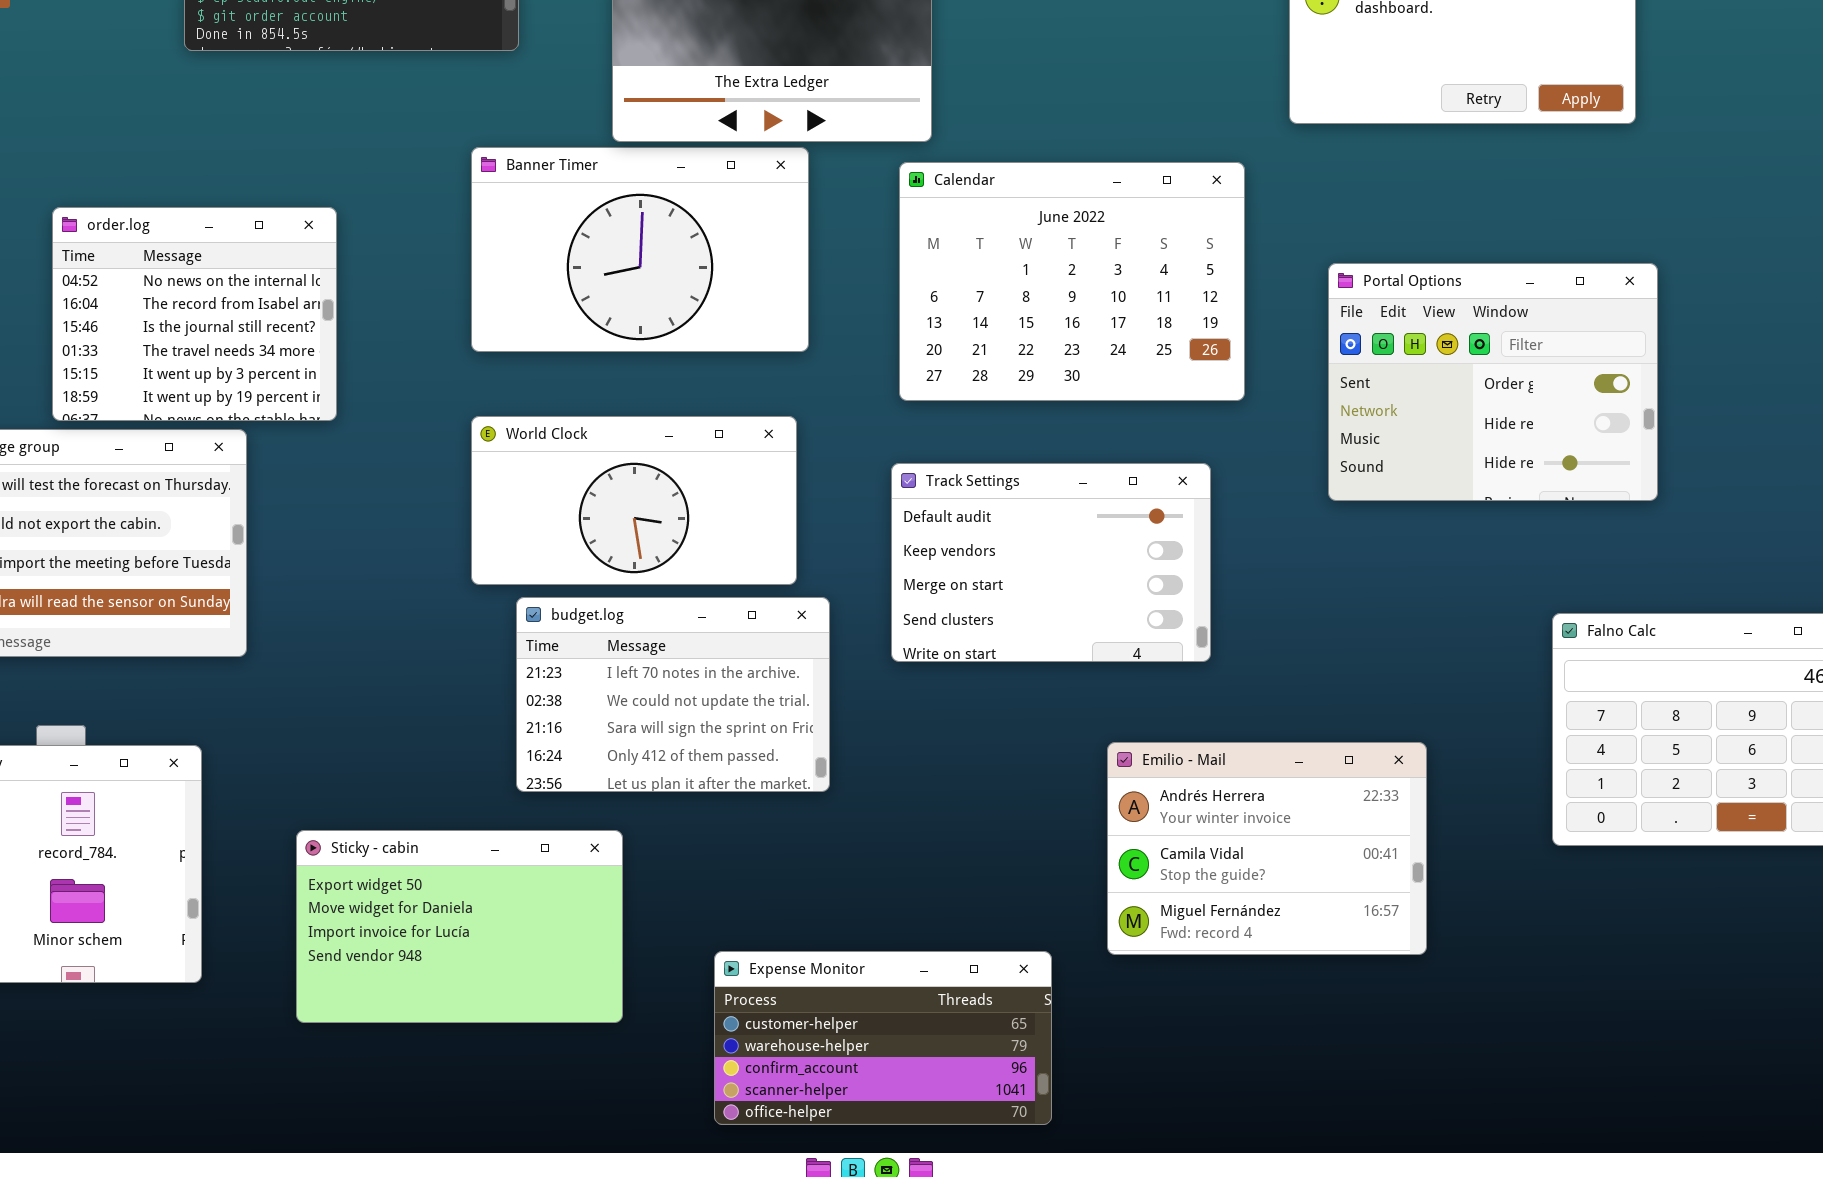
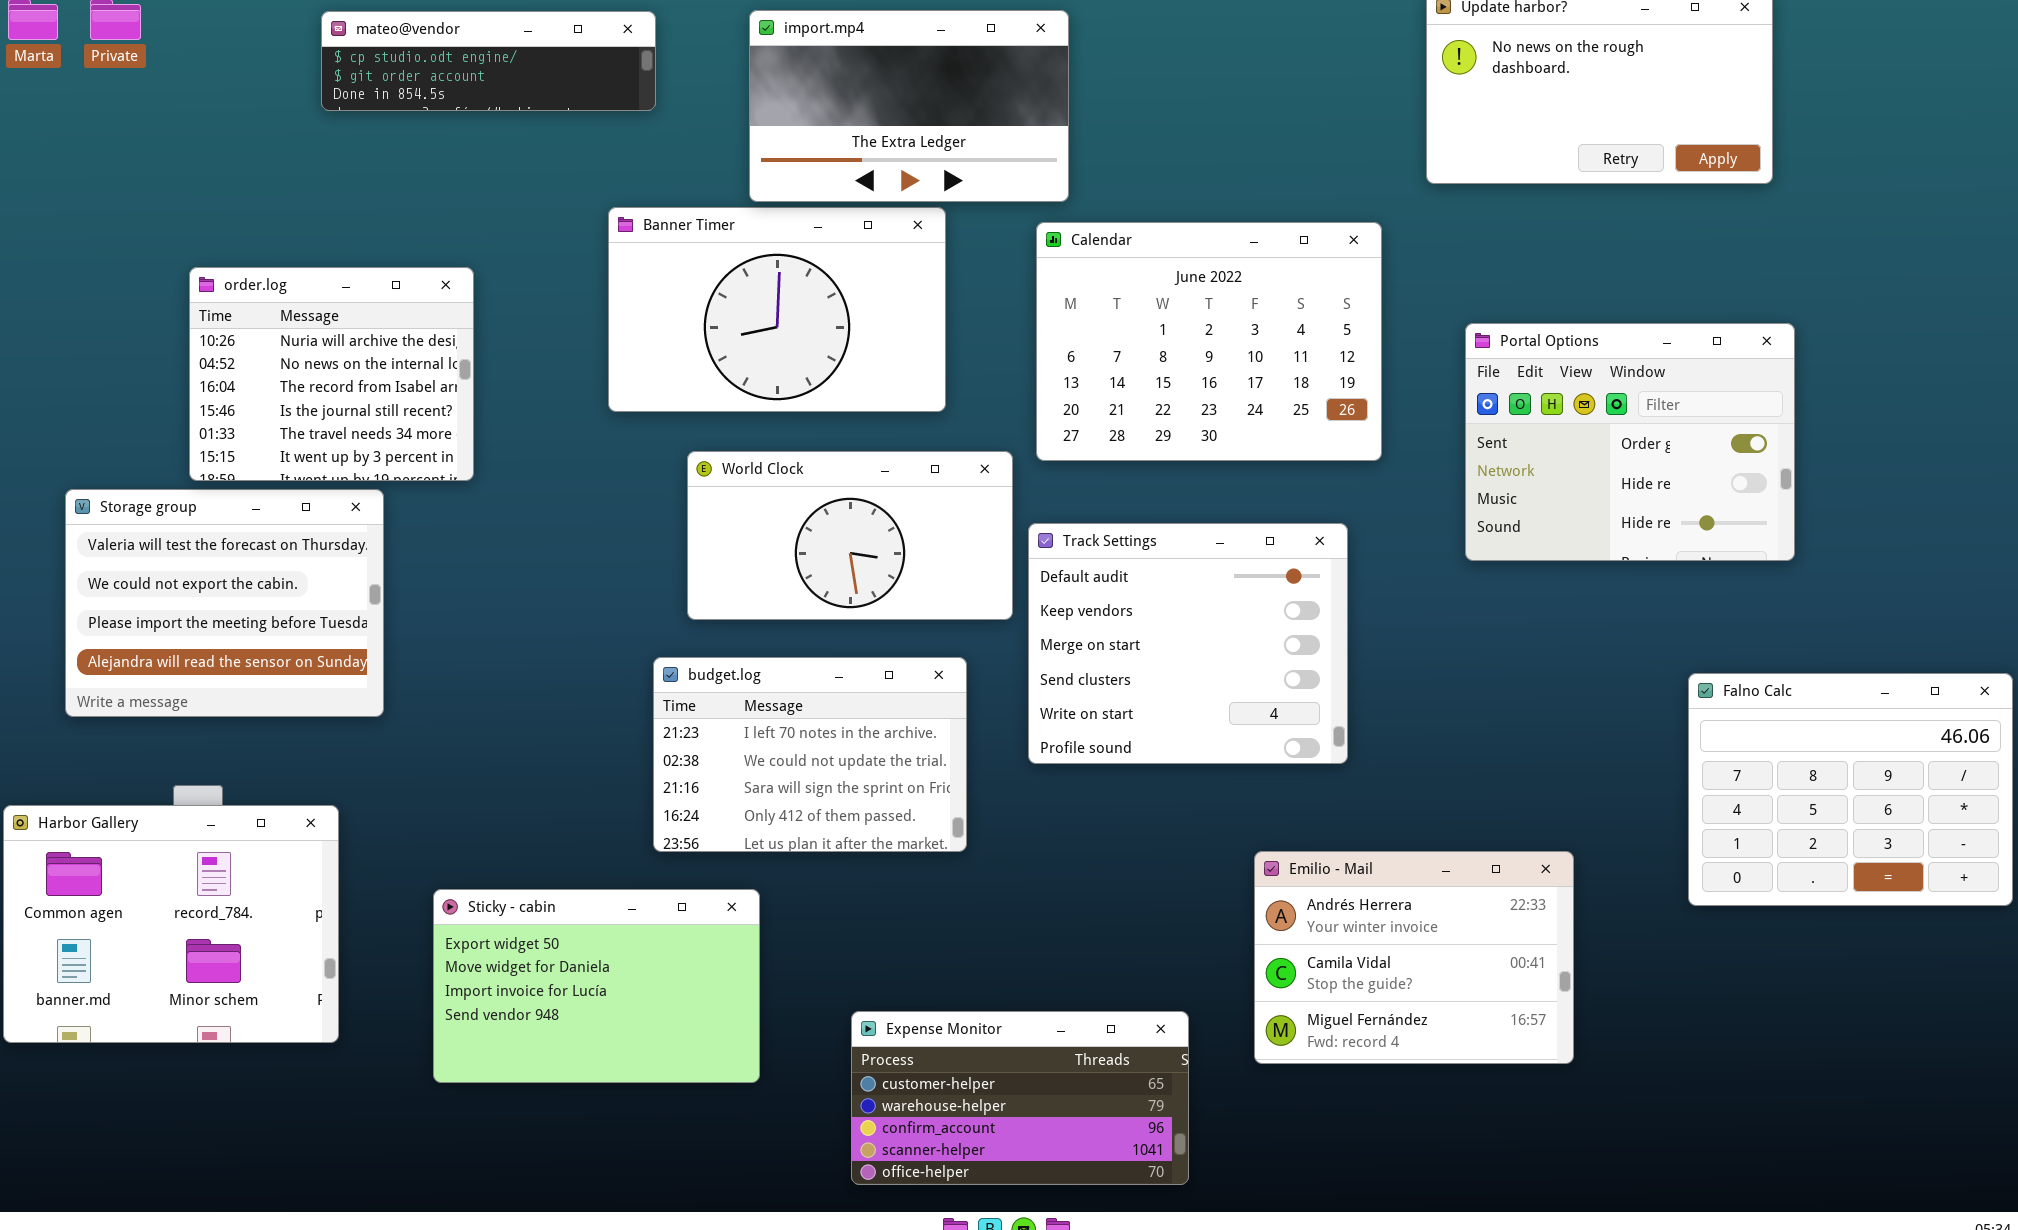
order.log: [52,207,337,421] -> [189,267,474,481], scrolled up 1 row
World Clock: [471,416,797,585] -> [687,451,1013,620], moved
Track Settings: [891,463,1211,662] -> [1028,523,1348,764], resized
Emilio - Mail: [1107,742,1427,955] -> [1254,851,1574,1064], moved

